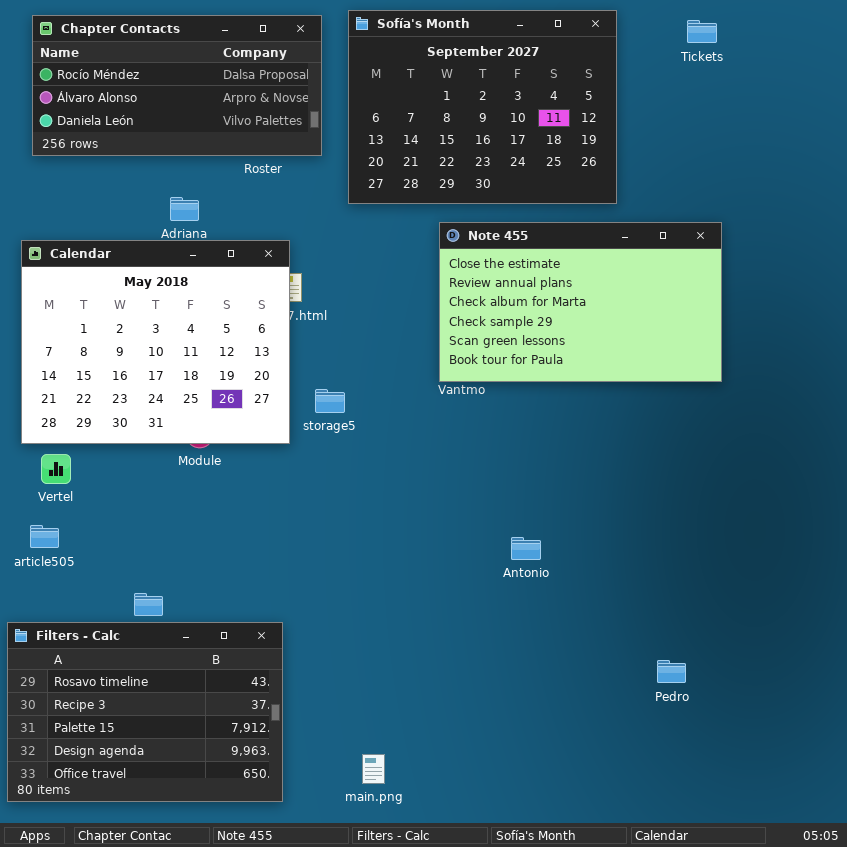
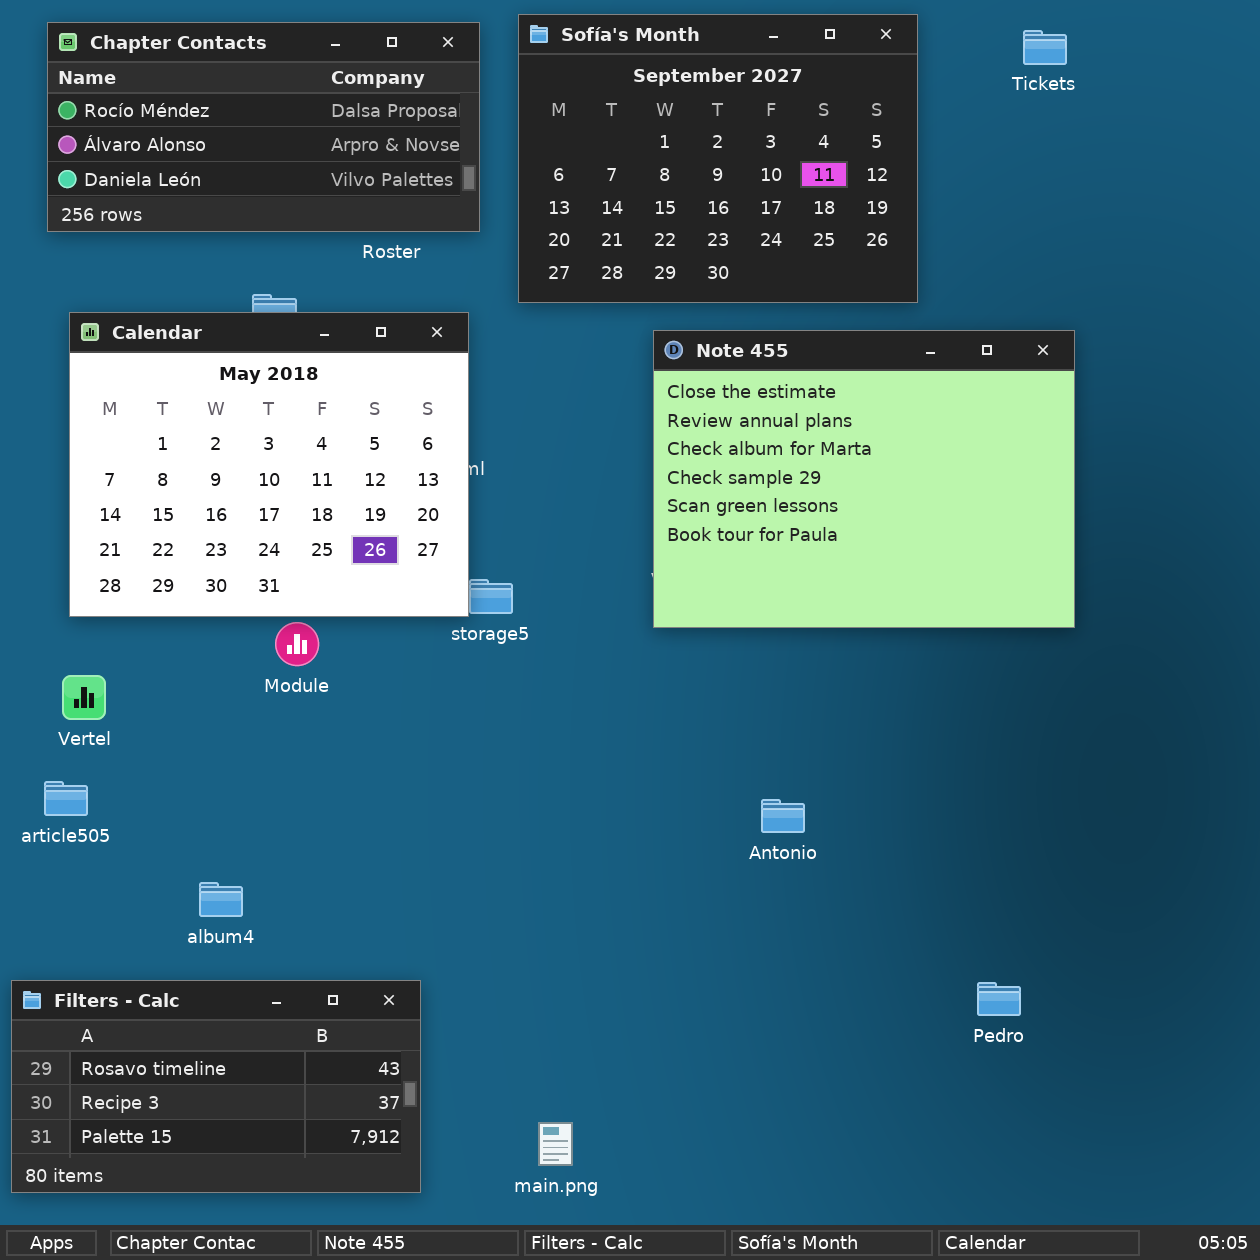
Note 455: [439,222,722,382] -> [653,330,1075,628], resized
Calendar: [21,240,290,444] -> [69,312,469,617], moved
Filters - Calc: [7,622,283,802] -> [11,980,421,1193], resized

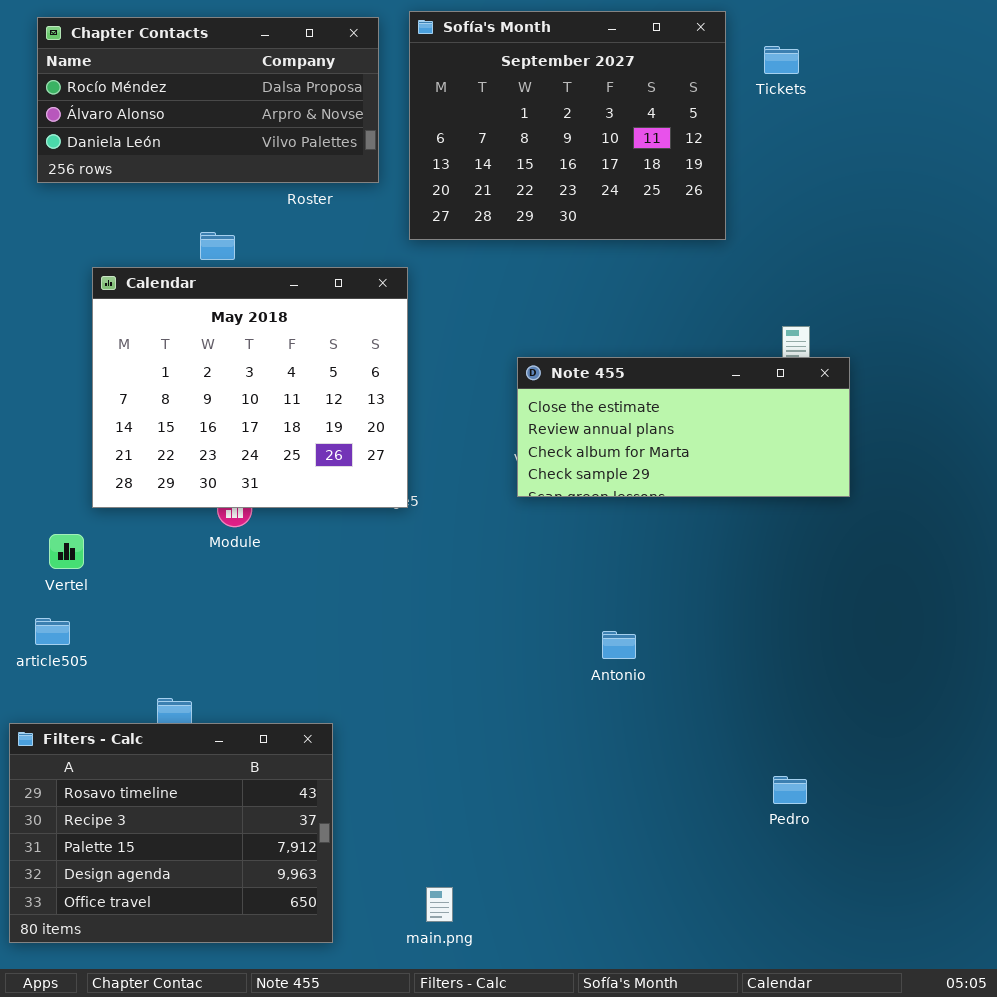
Tickets: [1023,30,1067,65] -> [764,46,799,74], moved
Calendar: [69,312,469,617] -> [92,267,408,508], moved
Note 455: [653,330,1075,628] -> [517,357,850,497], resized
Filters - Calc: [11,980,421,1193] -> [9,723,333,943], resized

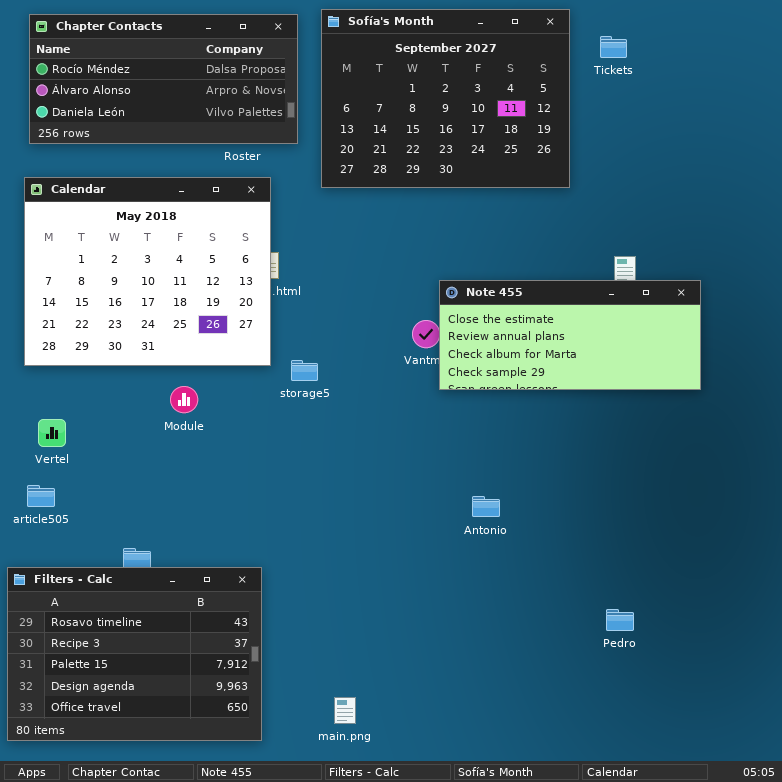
Calendar: [92,267,408,508] -> [24,177,271,366], moved
Note 455: [517,357,850,497] -> [439,280,701,390], moved

